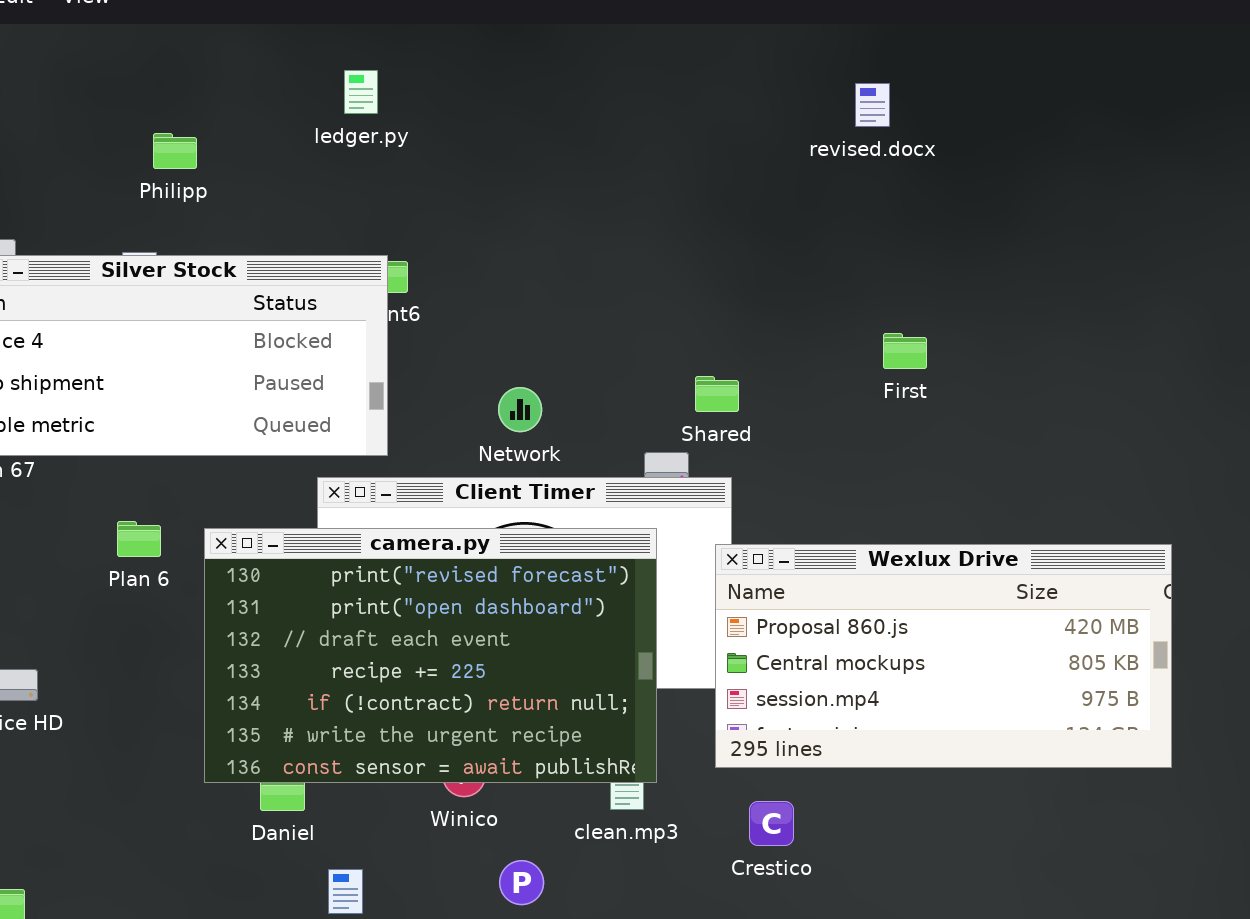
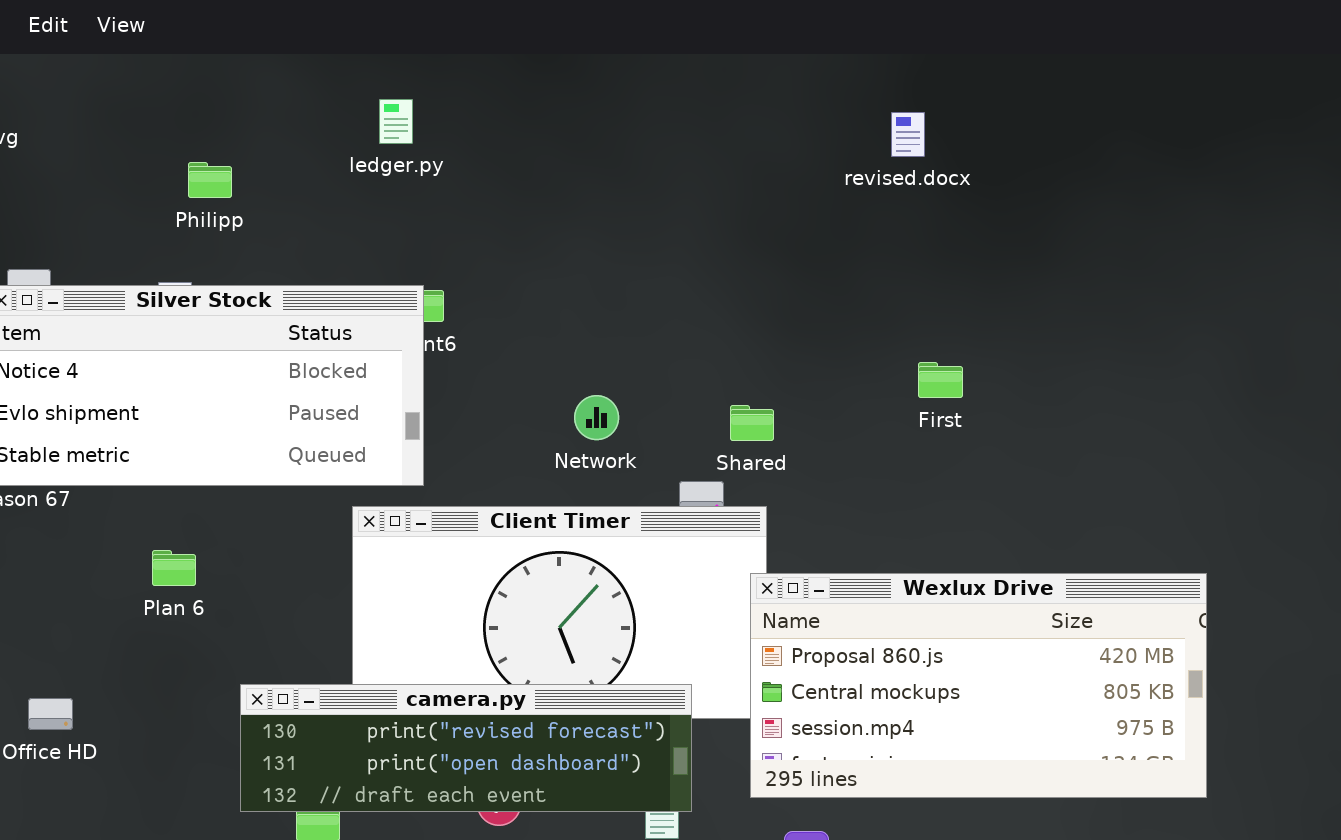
Network: [498,387,542,432] -> [574,395,619,440], moved
camera.py: [204,528,657,783] -> [240,684,692,812], resized

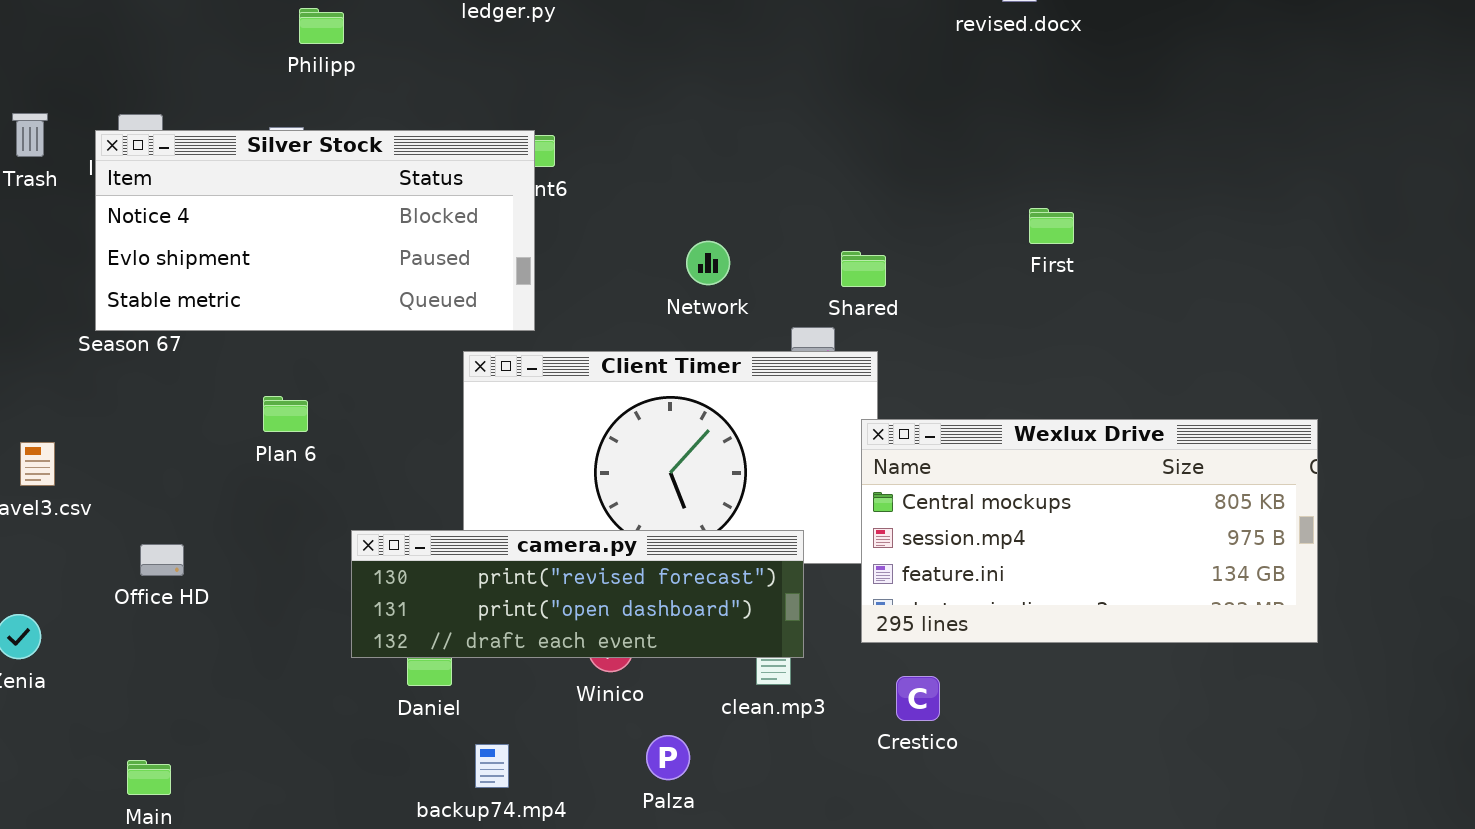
Wexlux Drive: [750,573,1207,798] -> [861,419,1318,643], scrolled down 1 row

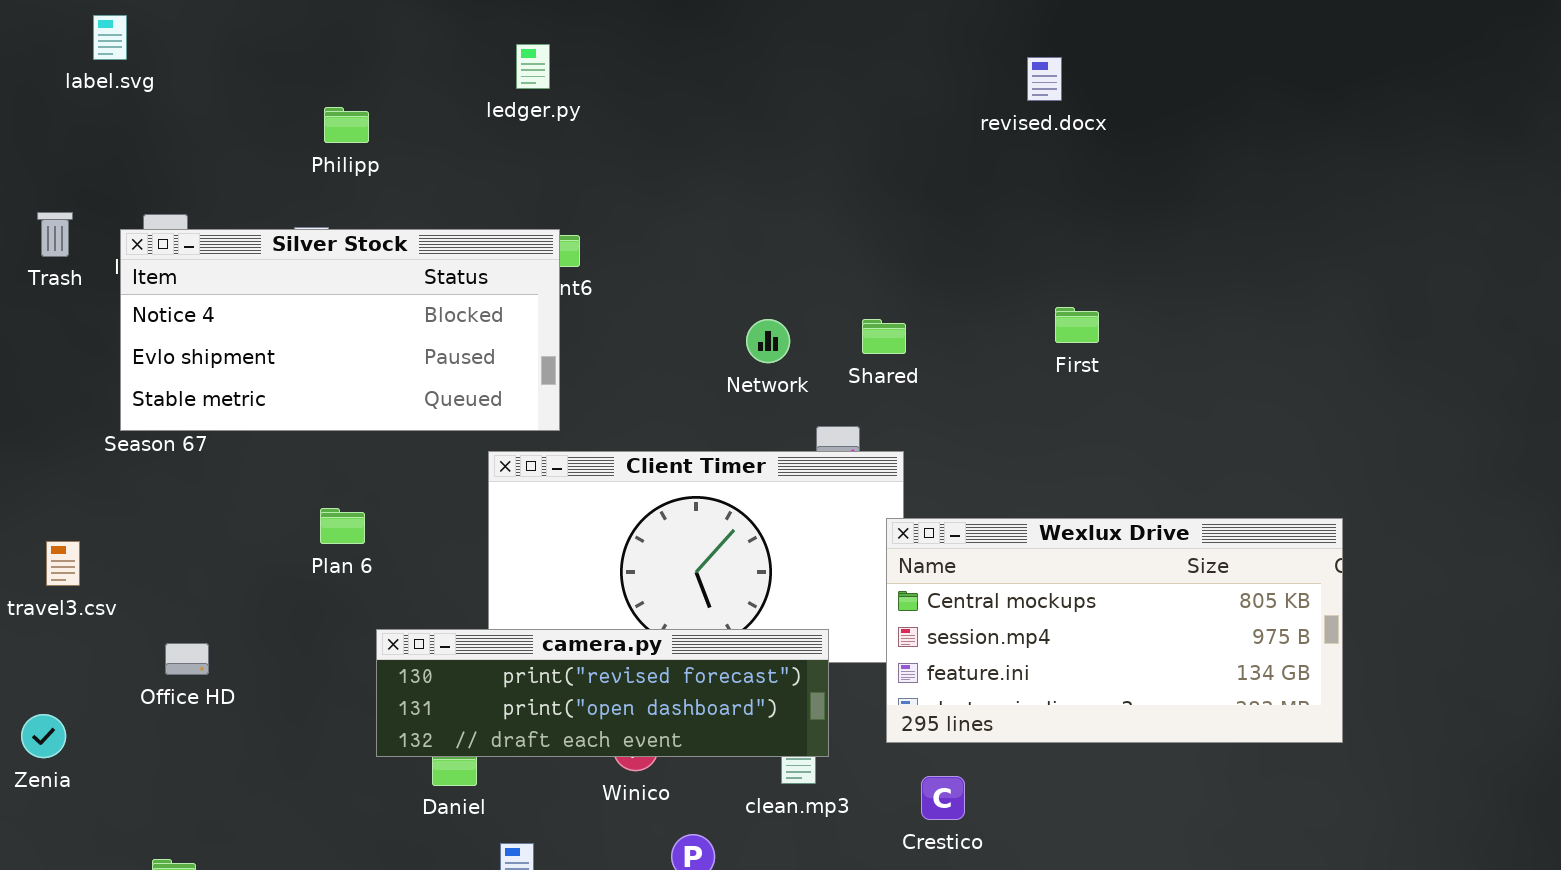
Network: [686,241,730,285] -> [746,319,790,363], moved
Shared: [841,251,886,287] -> [862,319,906,354], moved
Plan 6: [263,396,308,432] -> [320,508,365,544], moved

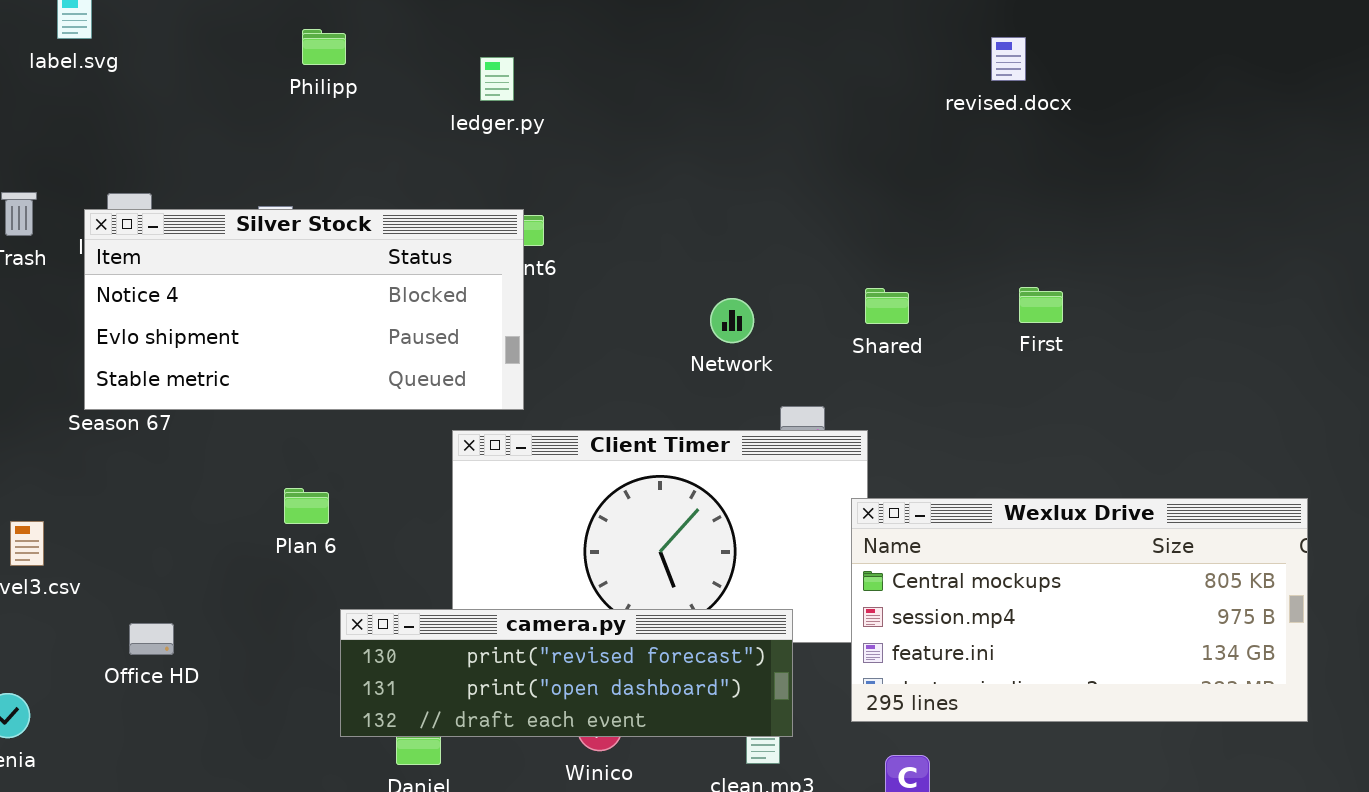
ledger.py: [516,44,550,89] -> [480,57,514,101], moved
Philipp: [324,107,369,143] -> [302,29,346,65], moved
Shared: [862,319,906,354] -> [865,288,909,324], moved

